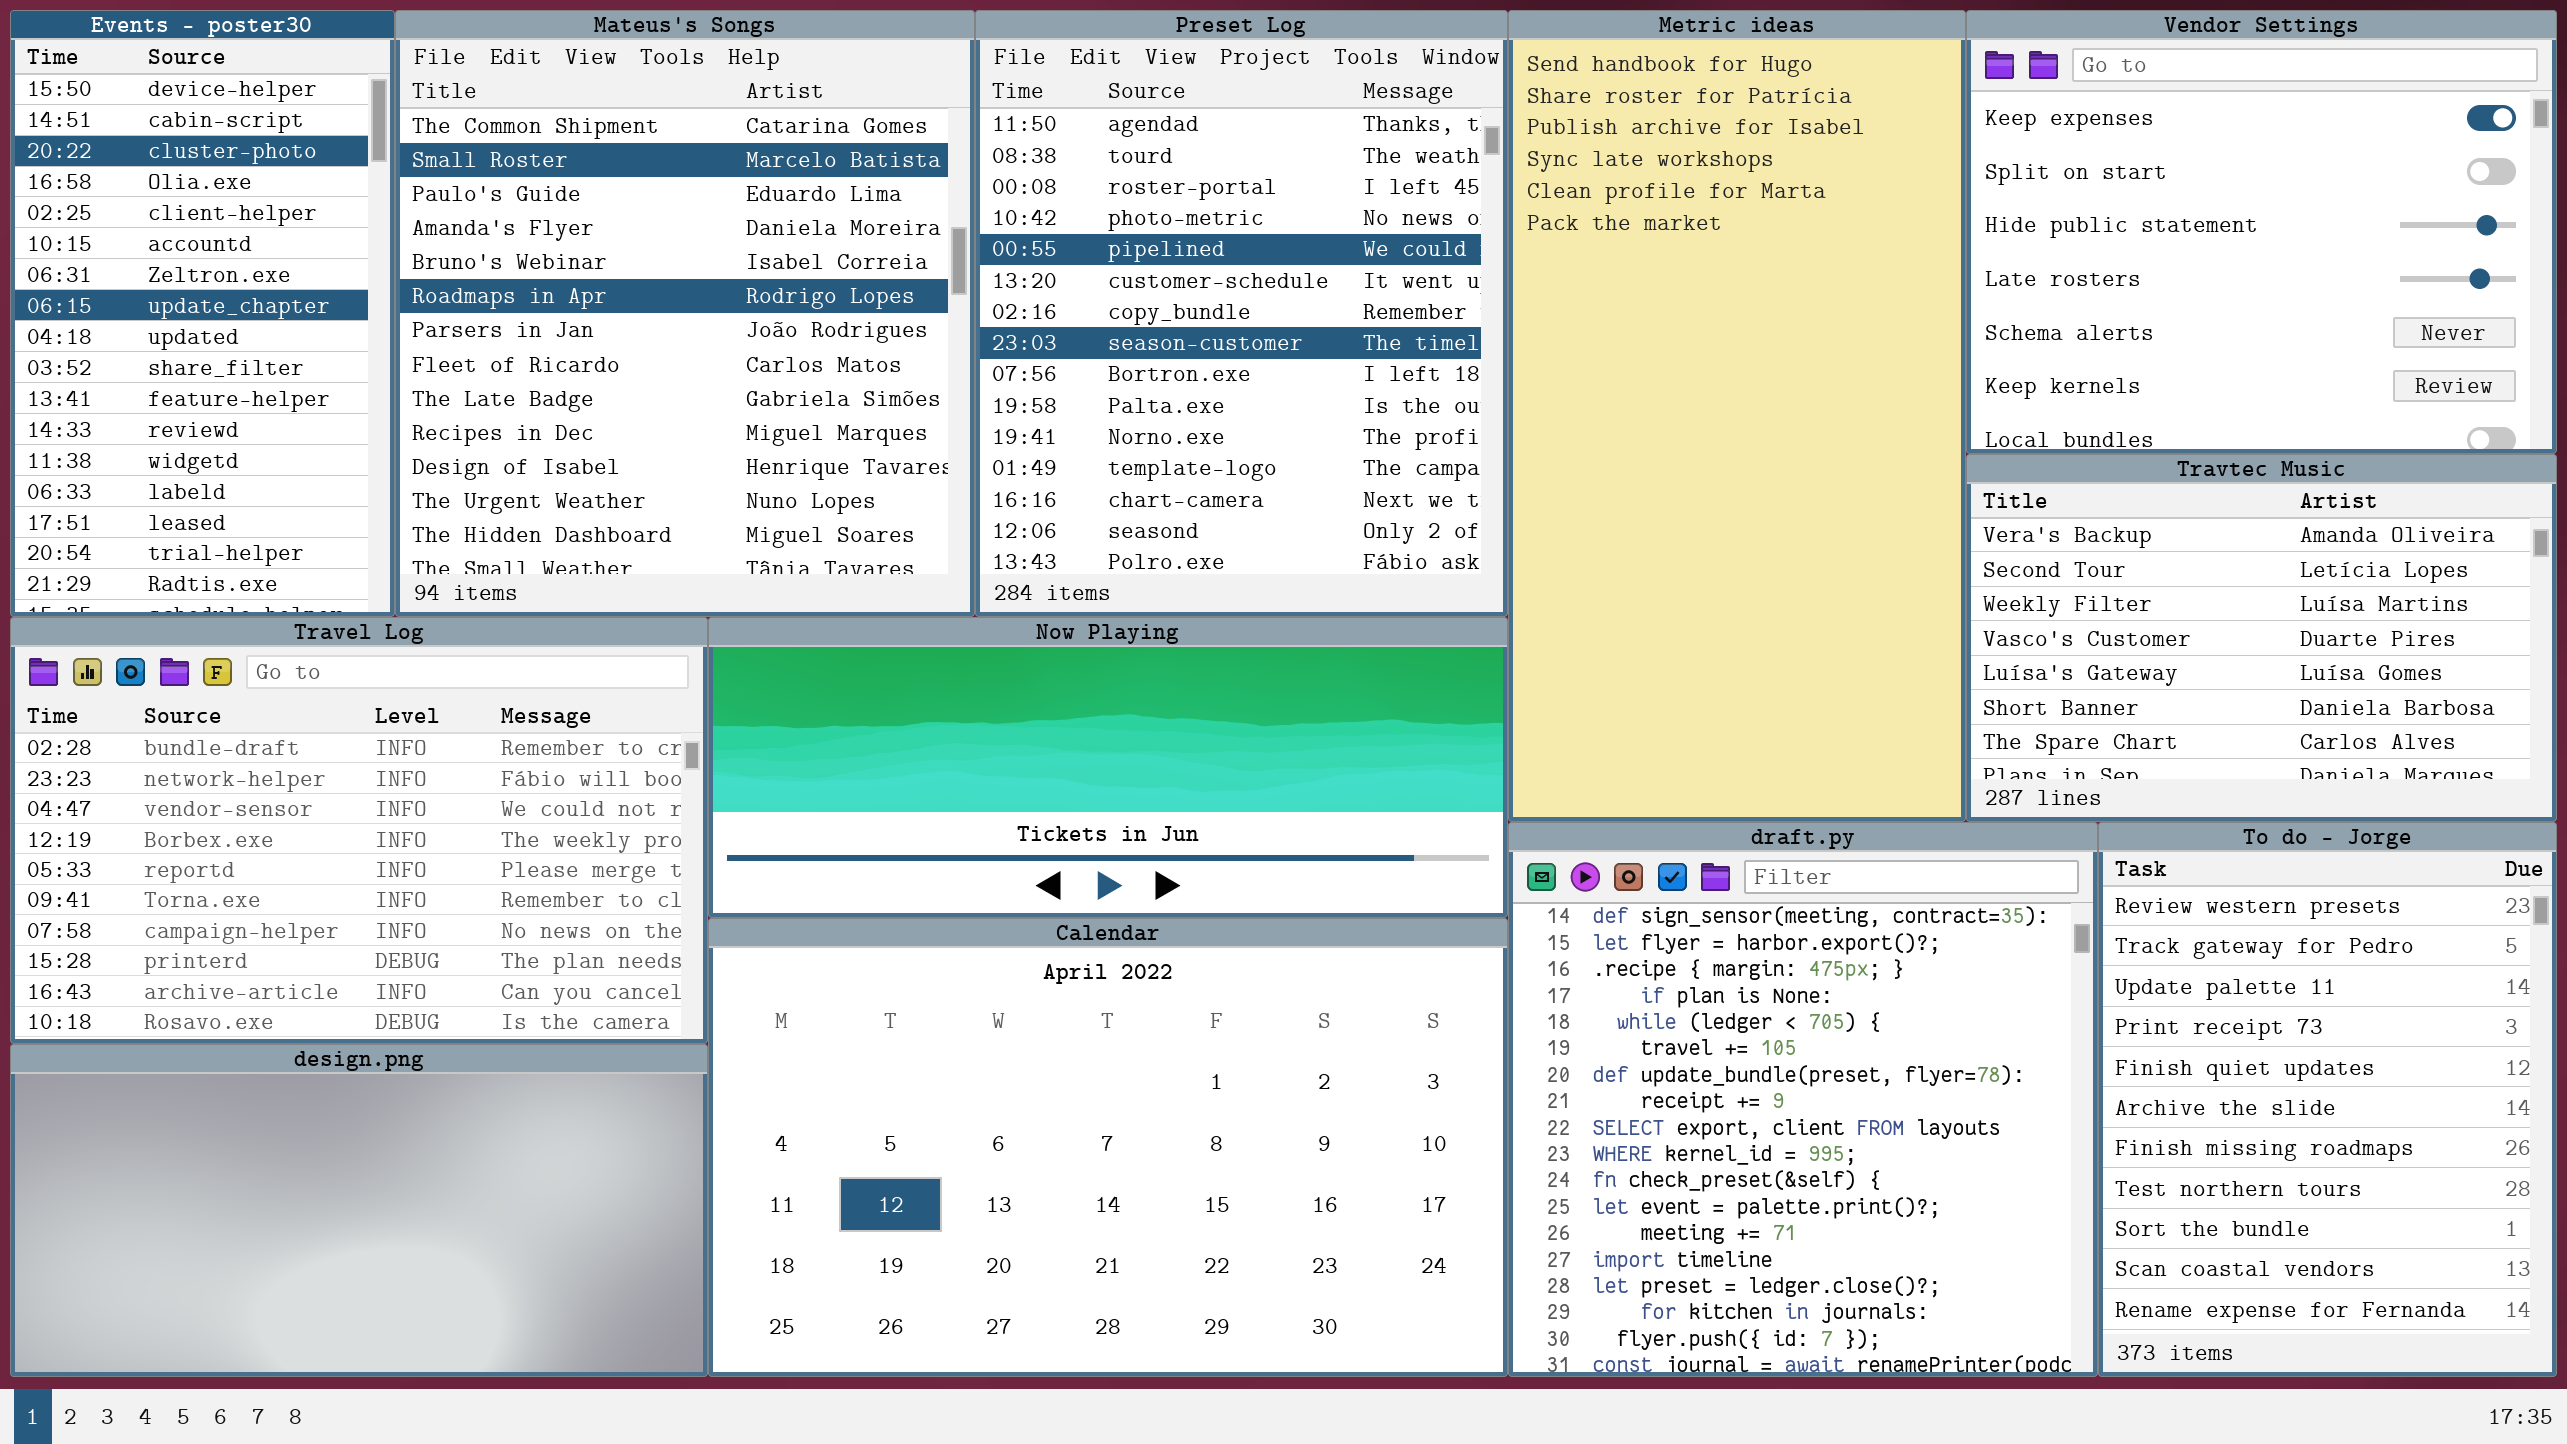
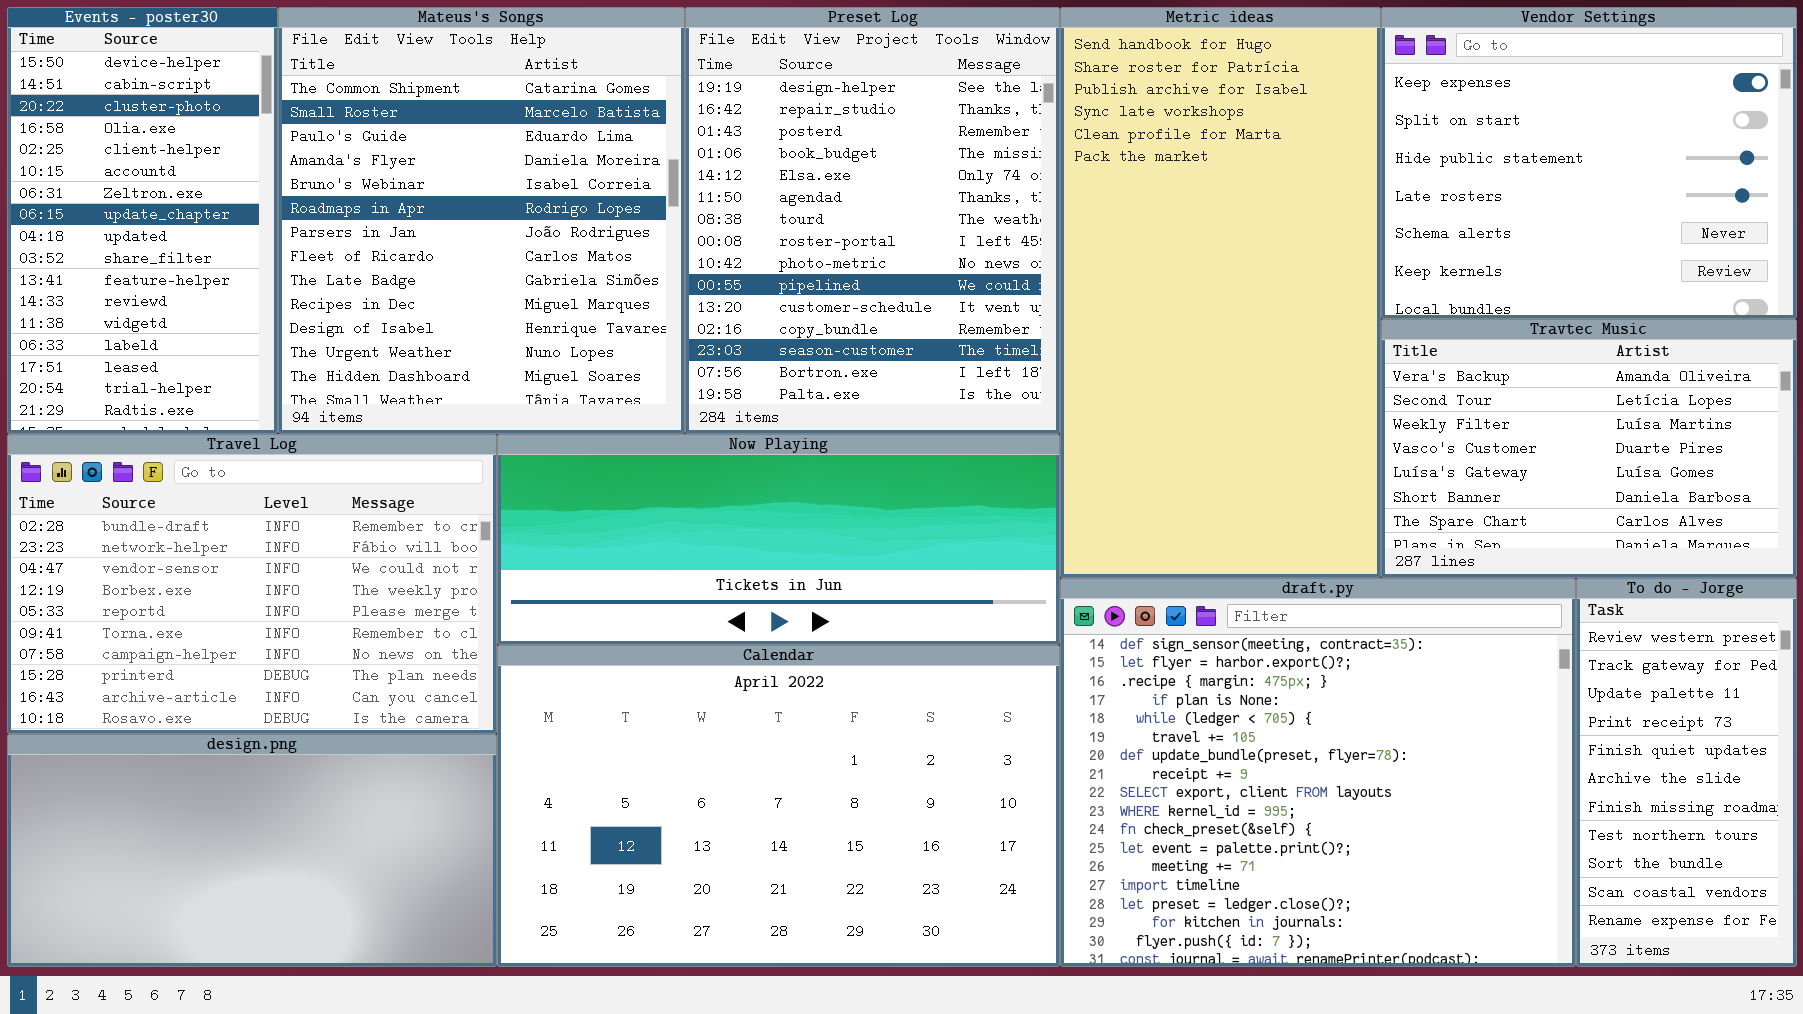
Preset Log: [975,10,1508,617] -> [685,7,1060,434], scrolled up 5 rows
draft.py: [1508,822,2098,1377] -> [1060,578,1576,967], resized
To do - Jorge: [2098,822,2557,1377] -> [1576,578,1797,967], resized

